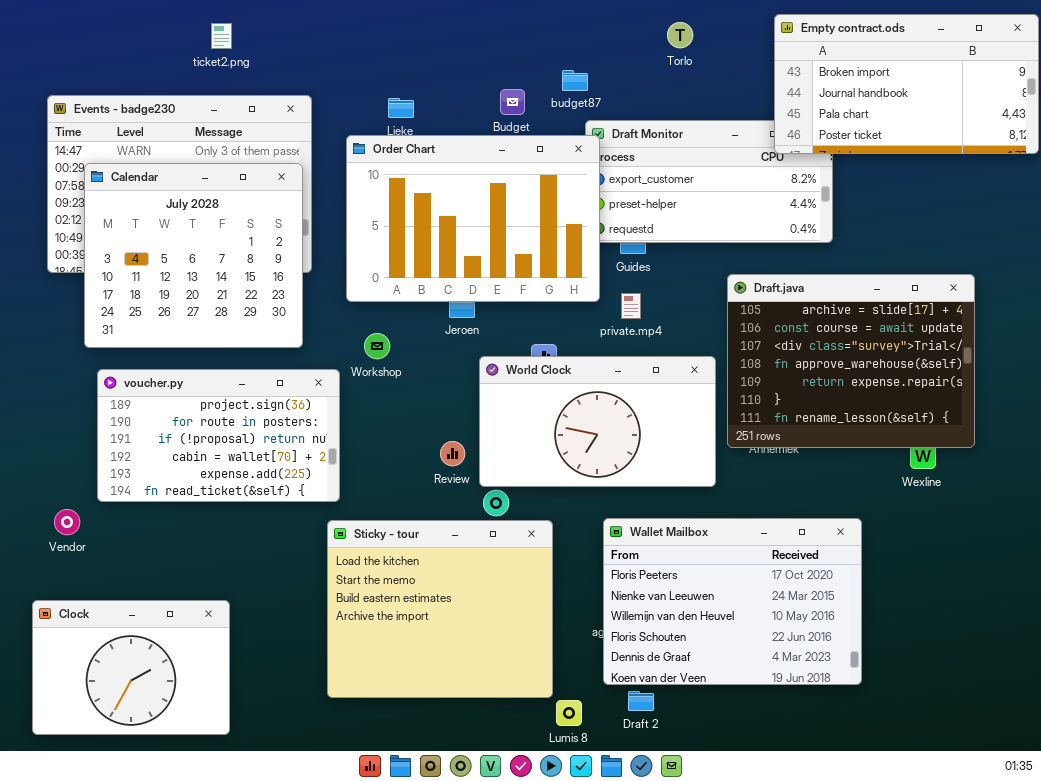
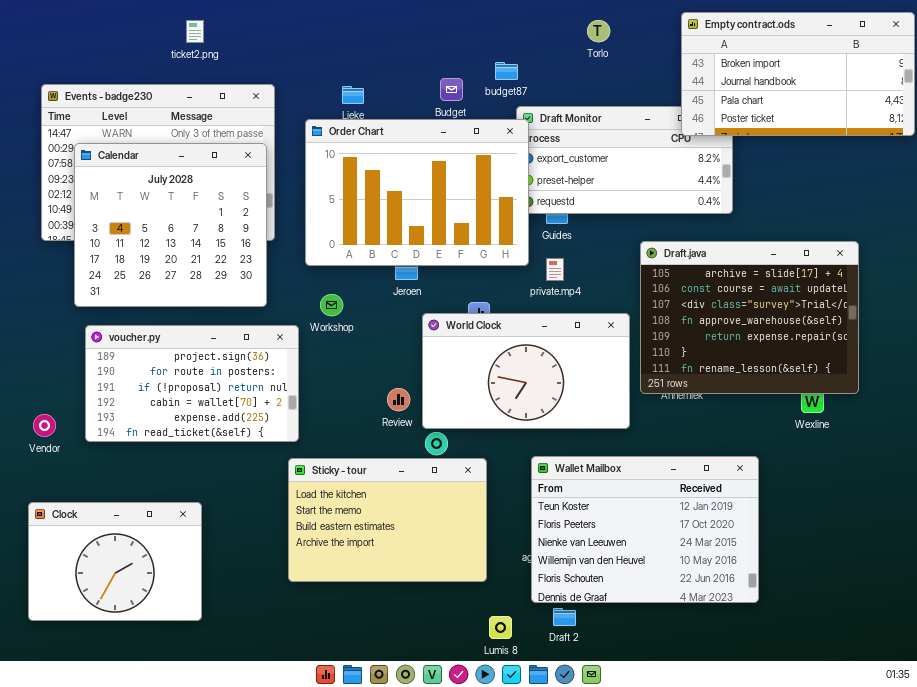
Vendor: [54,509,80,535] -> [33,414,56,437], moved
Wallet Mailbox: [603,518,862,685] -> [531,456,759,603], scrolled up 1 row
Sticky - tour: [327,520,553,698] -> [288,458,487,582], resized
Clock: [32,600,230,735] -> [28,502,202,621], moved

